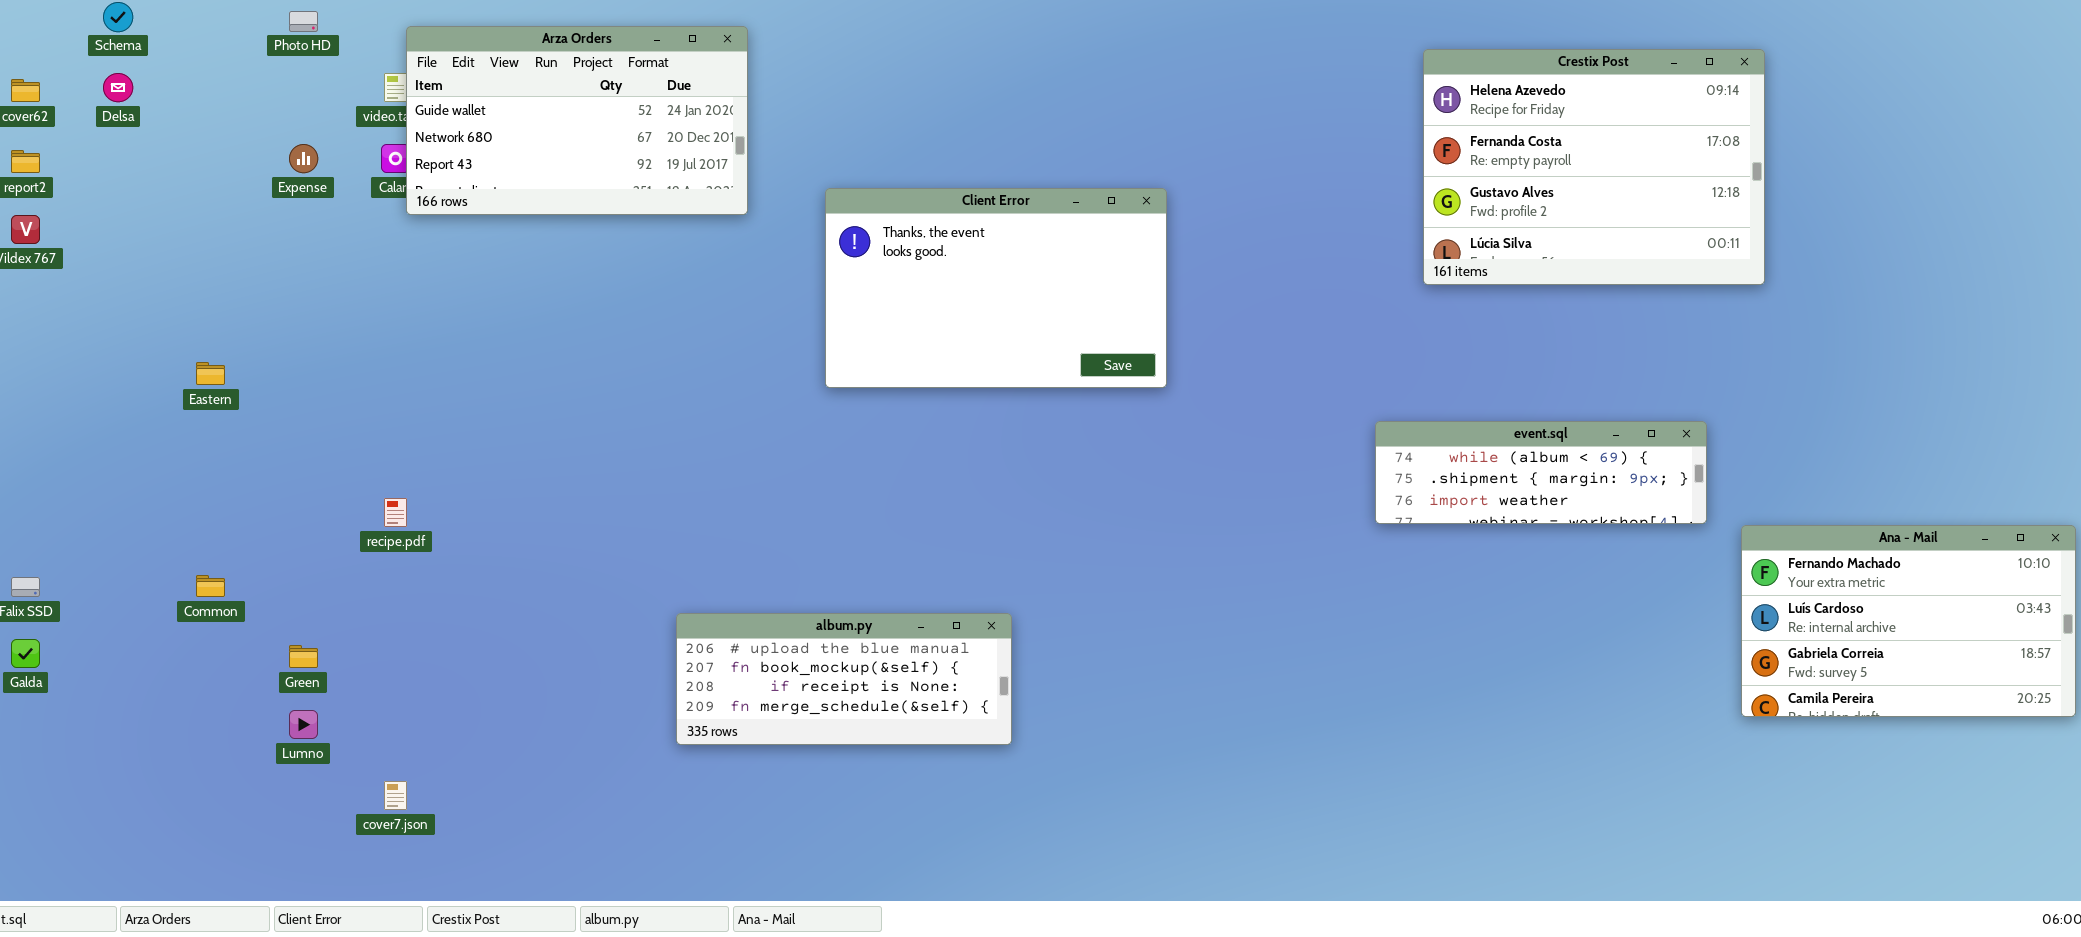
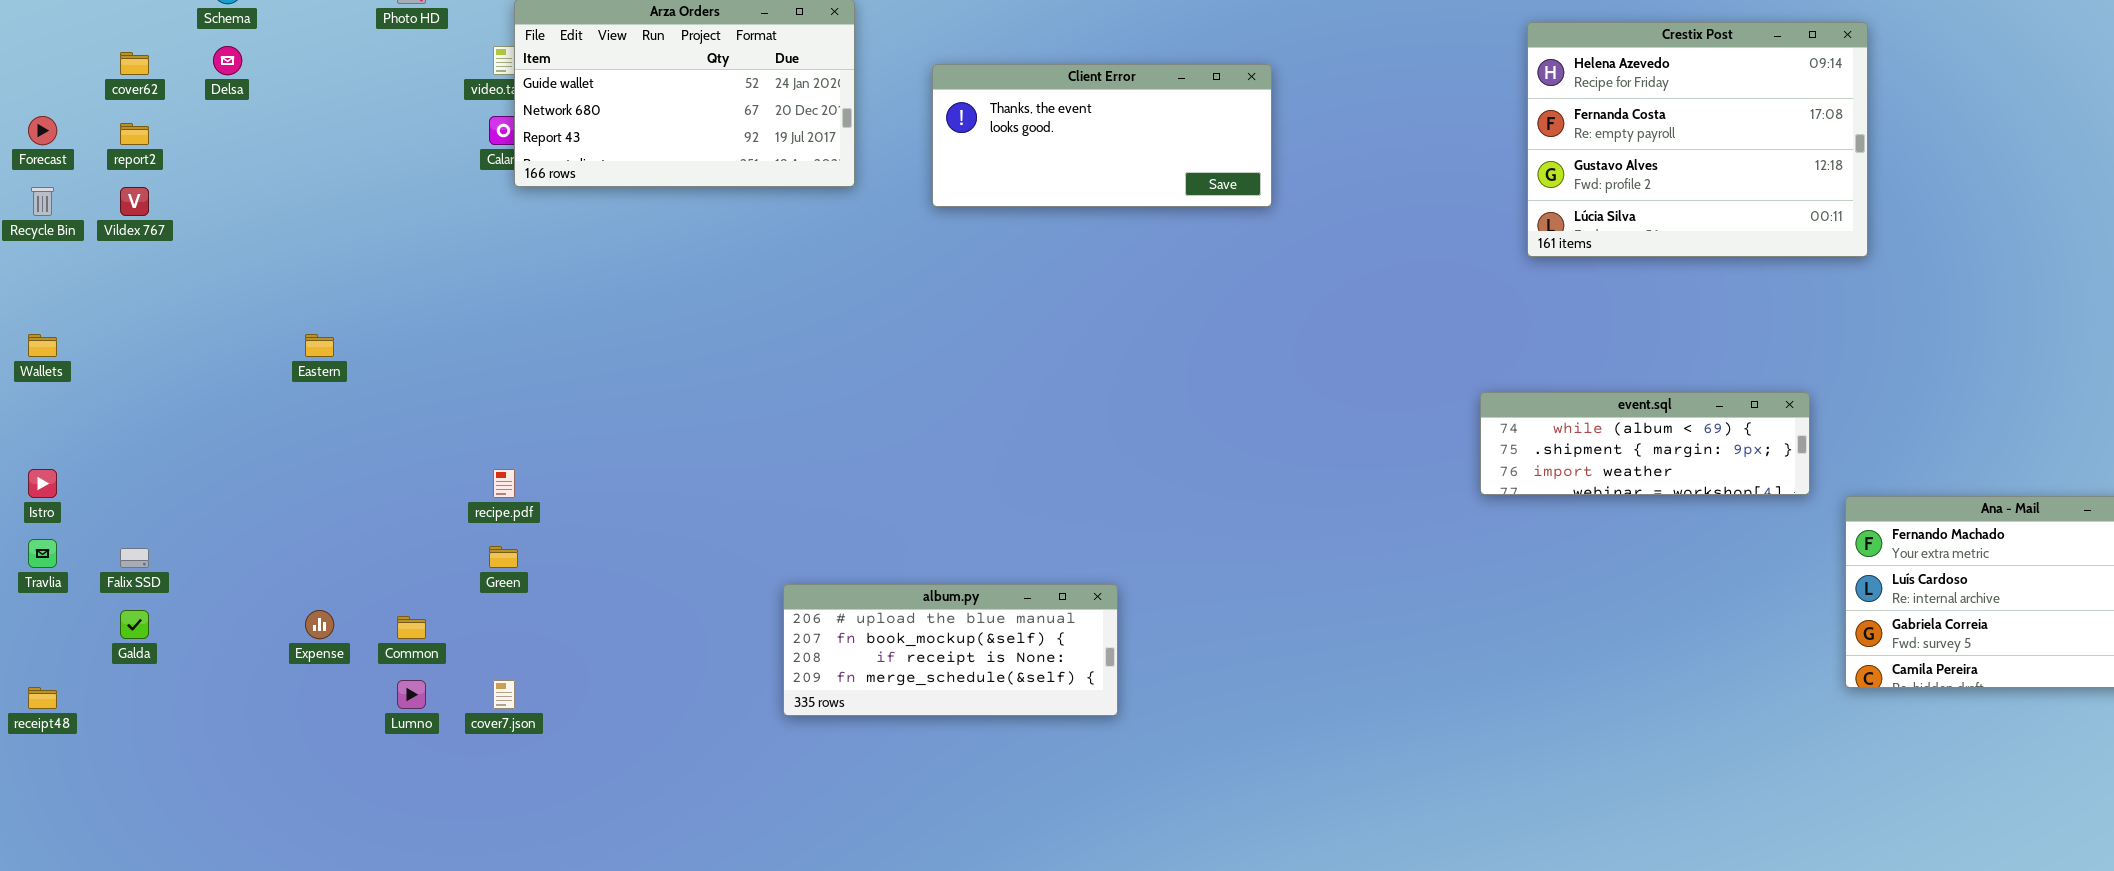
Expense: [289,144,318,173] -> [305,610,334,639], moved
Client Error: [825,188,1167,388] -> [932,64,1272,207], moved, resized
Common: [196,575,225,597] -> [397,616,426,639], moved
Green: [289,645,318,668] -> [489,546,518,568], moved
cover7.json: [384,781,407,810] -> [493,680,515,709], moved

